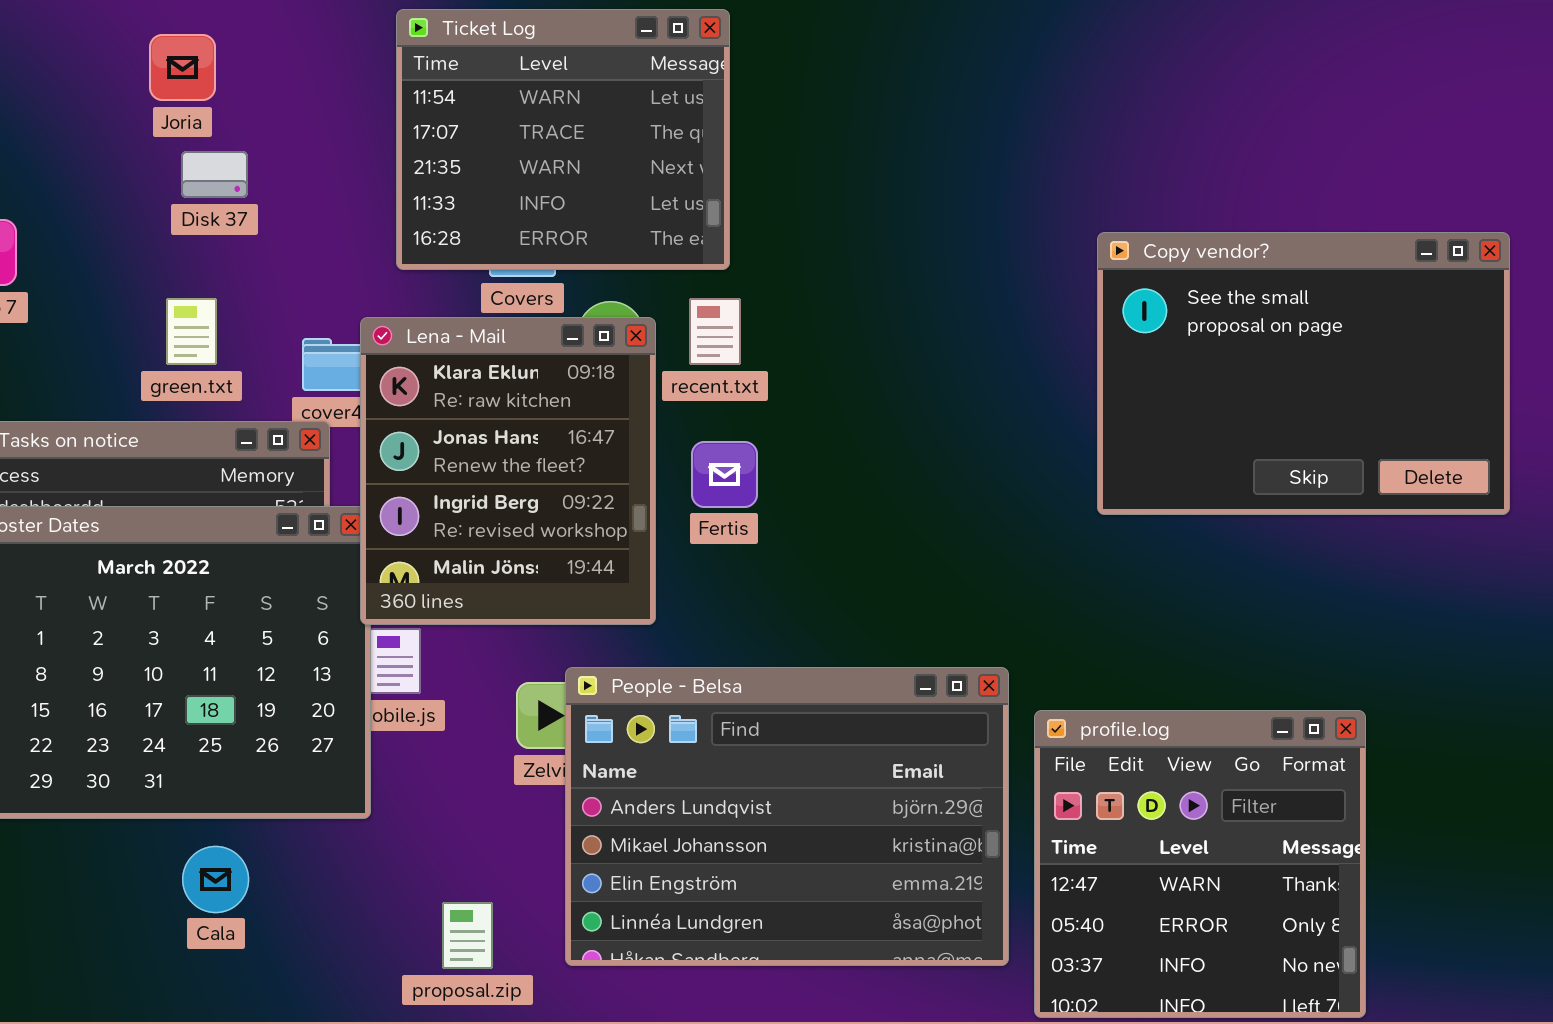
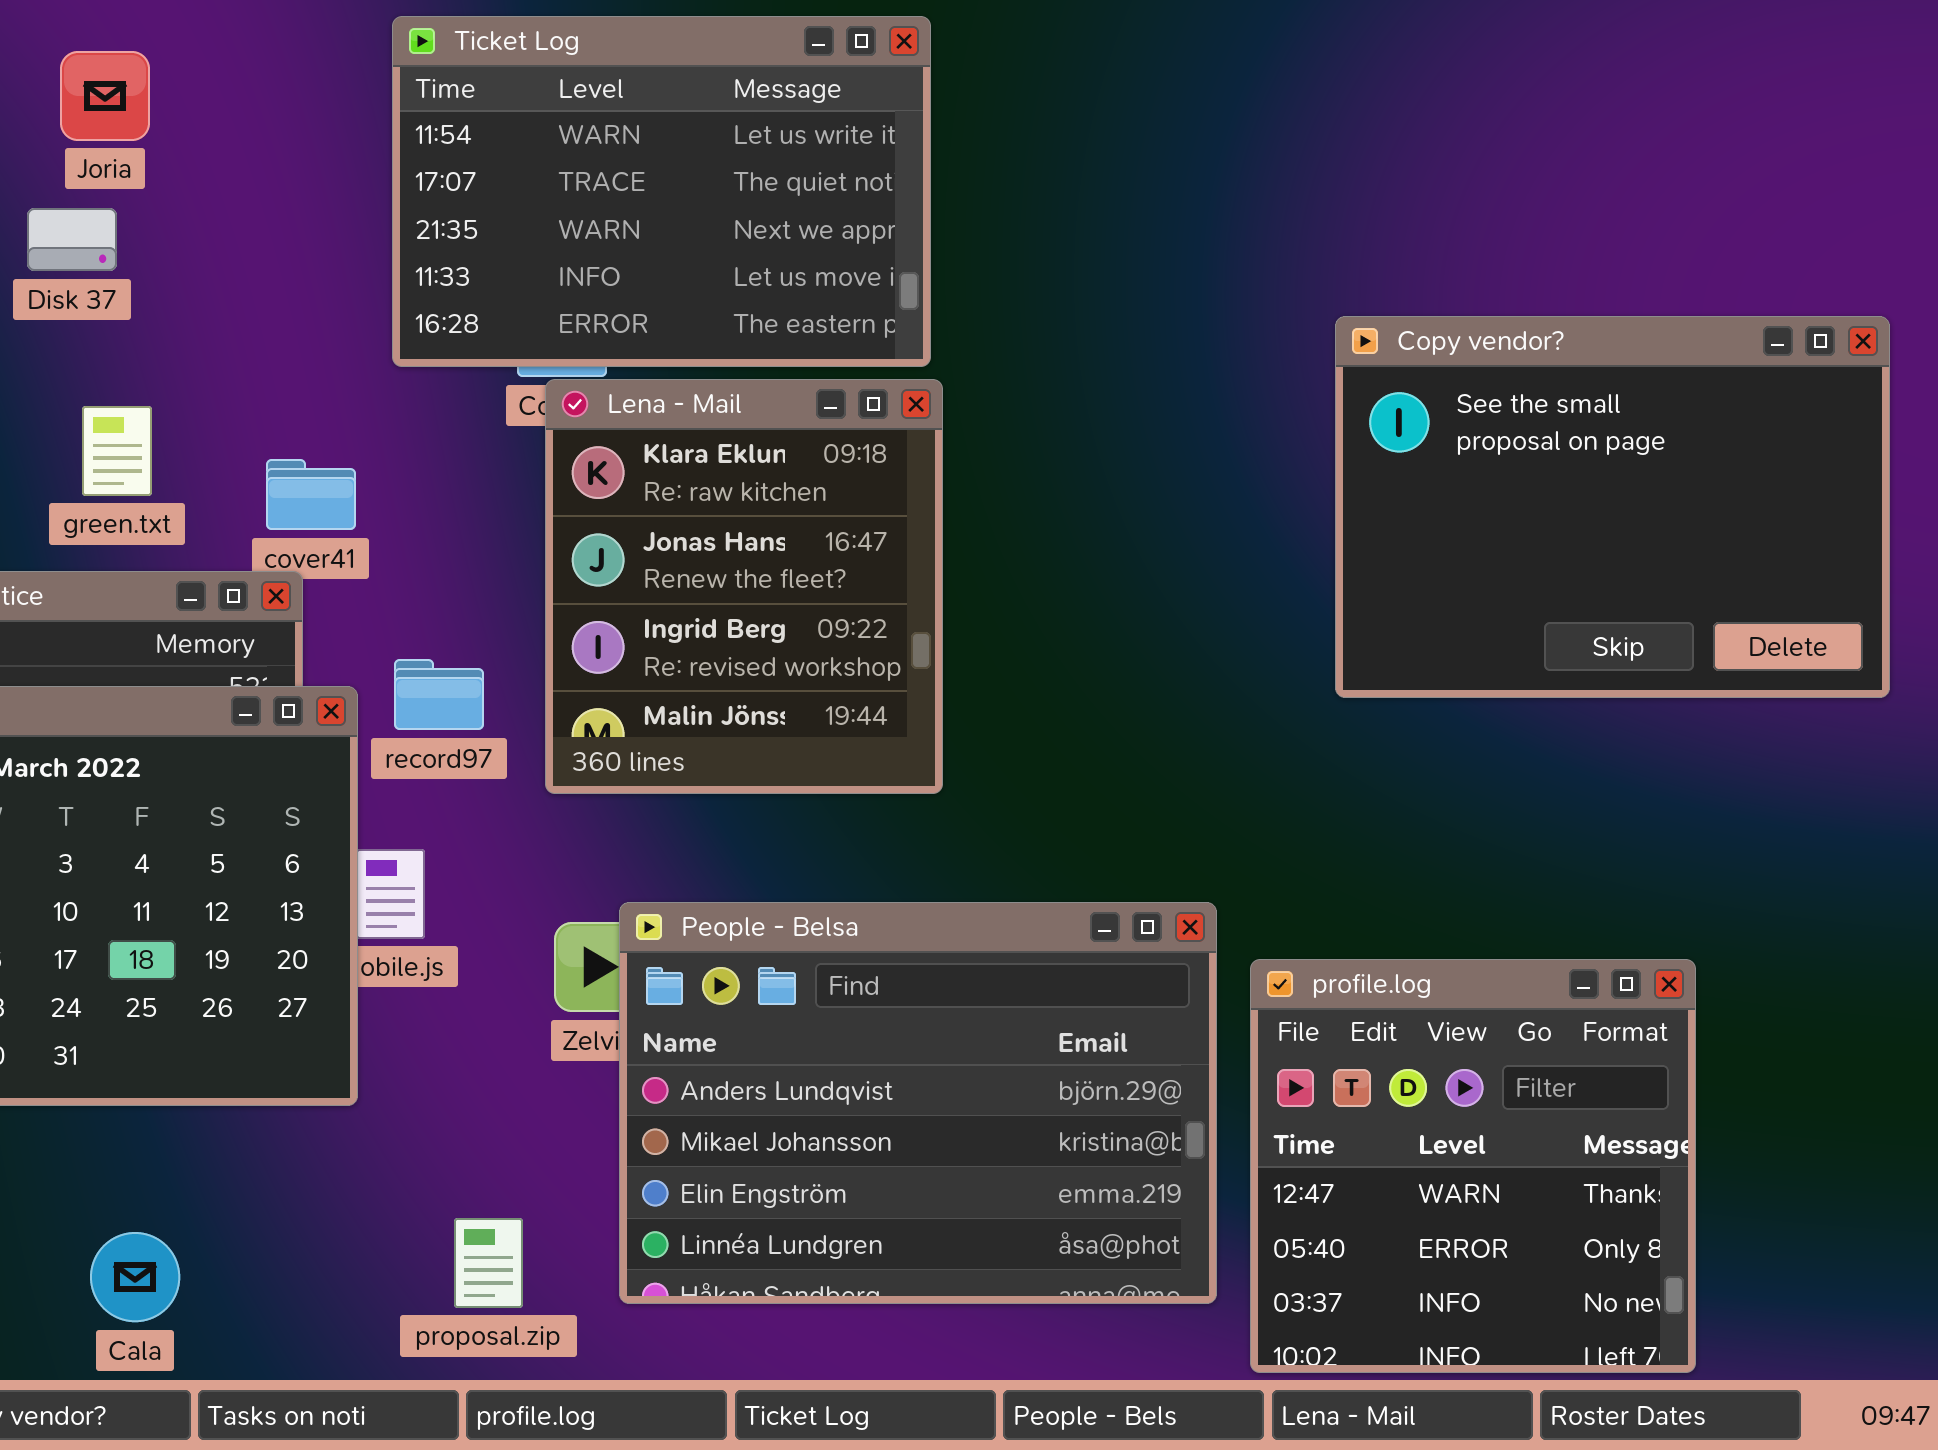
Ticket Log: [396,9,730,270] -> [392,16,931,367], resized
Disk 37: [181,151,248,198] -> [27,208,117,271], moved
Lena - Mail: [360,317,656,625] -> [545,379,943,794], moved
Cala: [182,846,249,913] -> [90,1232,180,1322], moved

